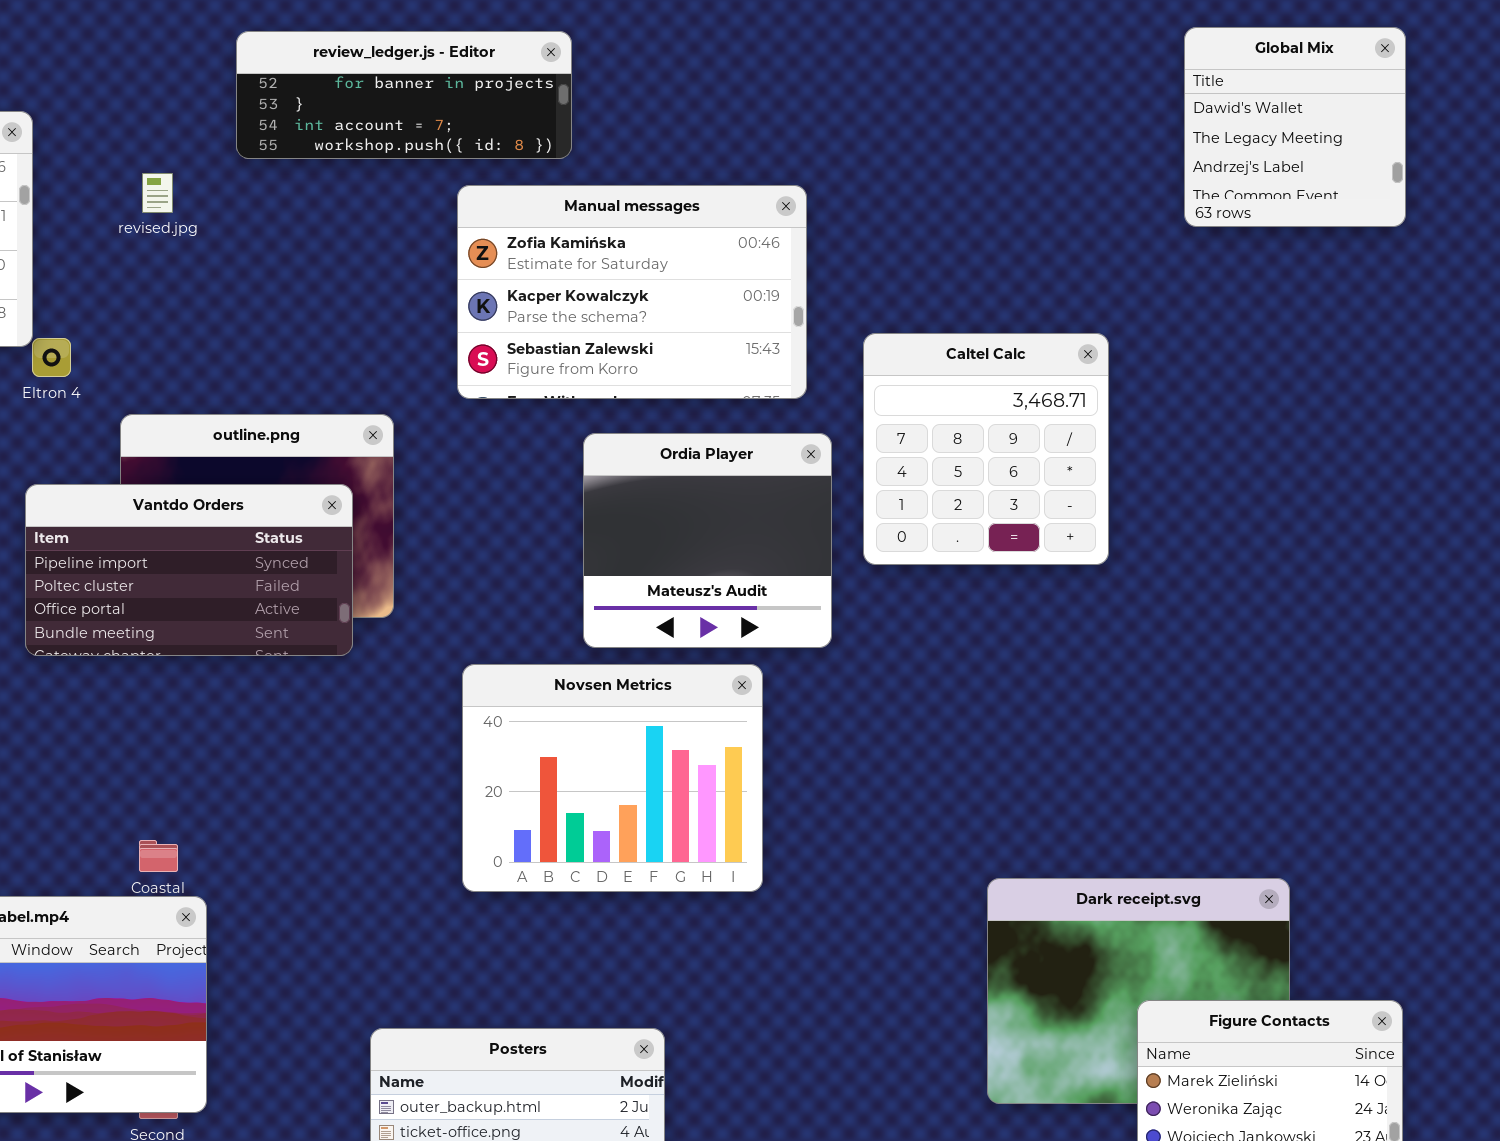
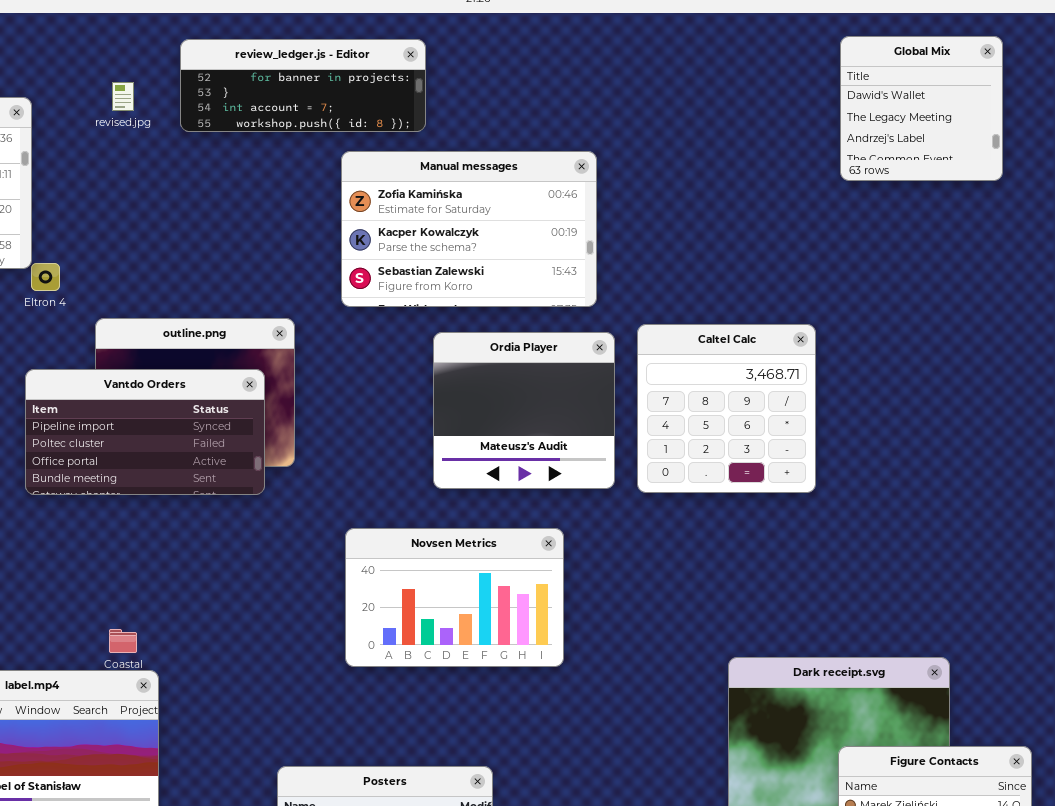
Global Mix: [1184,27,1406,227] -> [840,36,1003,181], moved
revised.jpg: [142,173,173,213] -> [112,82,134,111], moved
Caltel Calc: [863,333,1109,565] -> [637,324,816,493], moved
Novsen Metrics: [462,664,763,892] -> [345,528,564,667], resized

